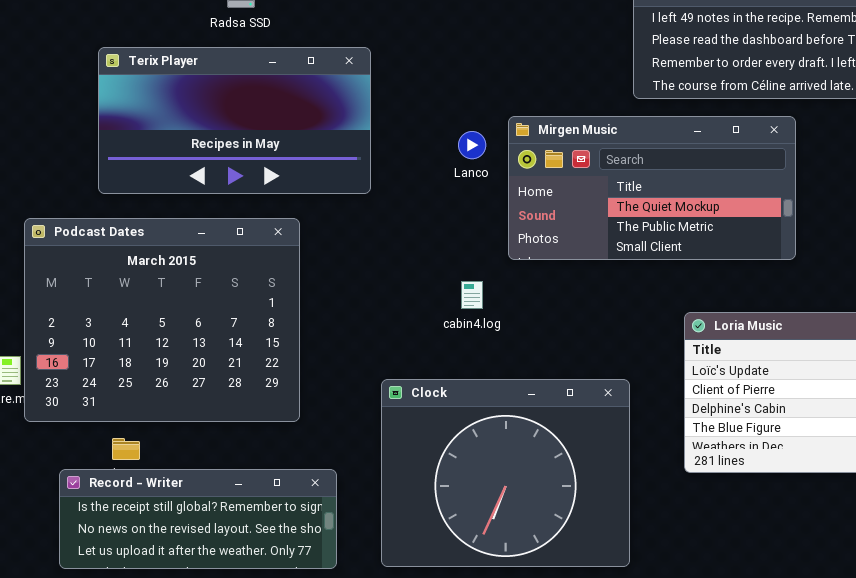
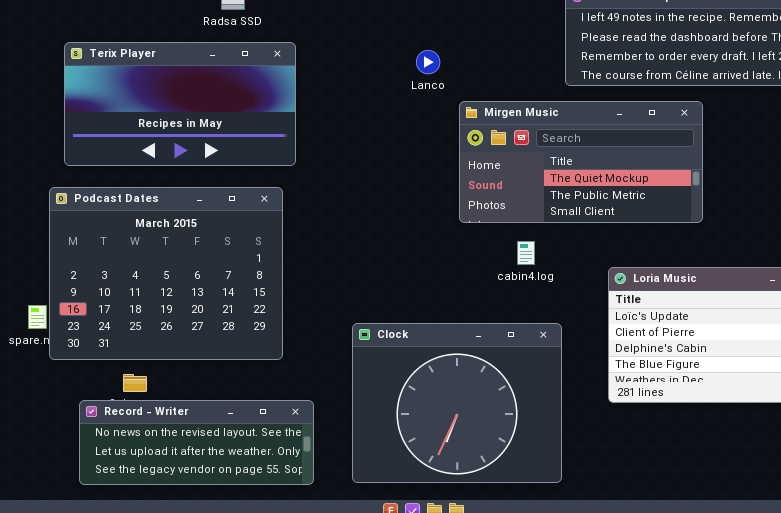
Terix Player: [98,47,371,194] -> [64,42,296,166], moved
Lanco: [458,131,486,159] -> [416,50,440,74], moved
cabin4.log: [461,281,483,309] -> [517,241,535,265], moved
Record - Writer: [59,469,337,569] -> [79,400,314,485], scrolled down 1 row

